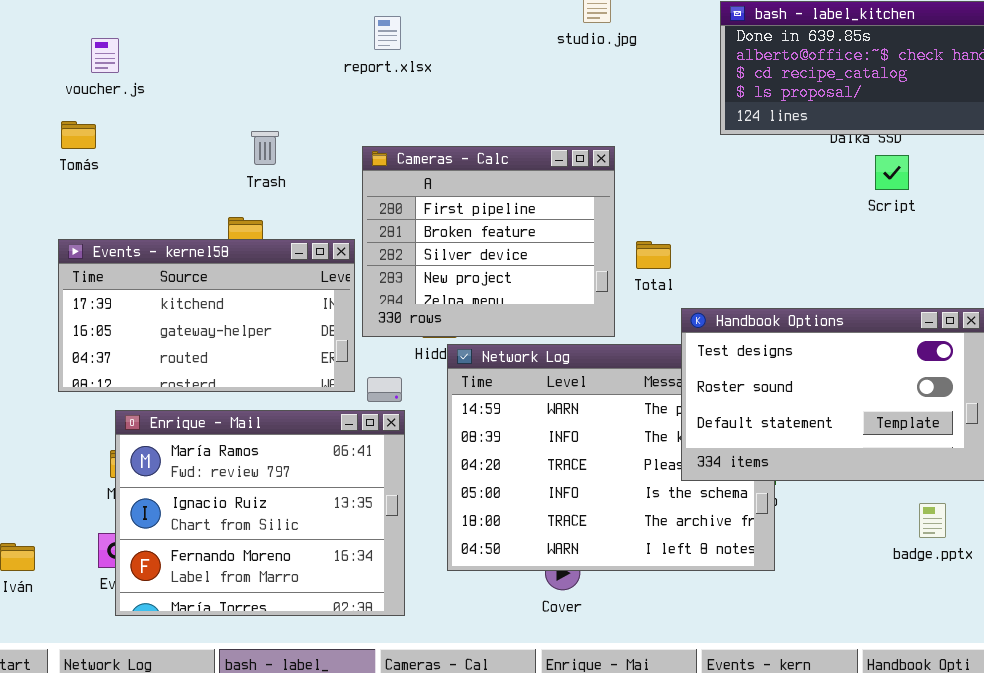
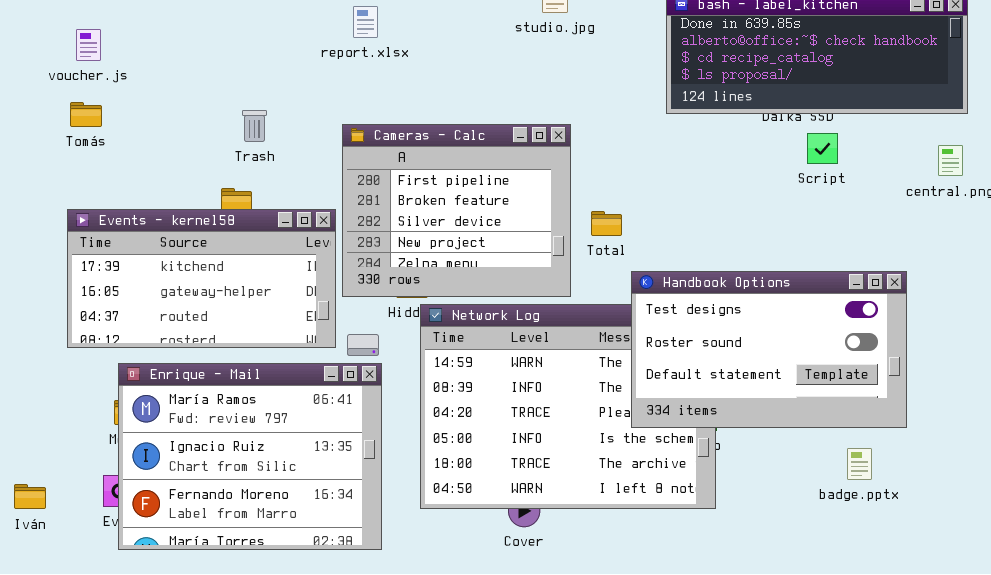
voucher.js: [91,38,119,73] -> [76,29,101,61], moved

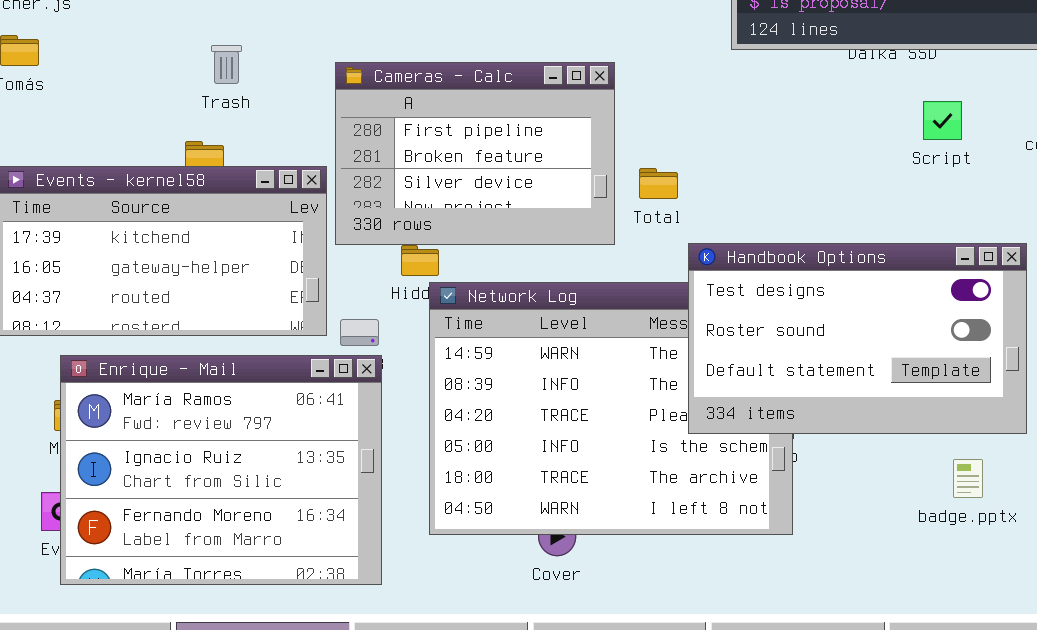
Cameras - Calc: [342,124,571,297] -> [335,62,615,245], resized
Script: [807,133,838,164] -> [923,101,962,140], moved

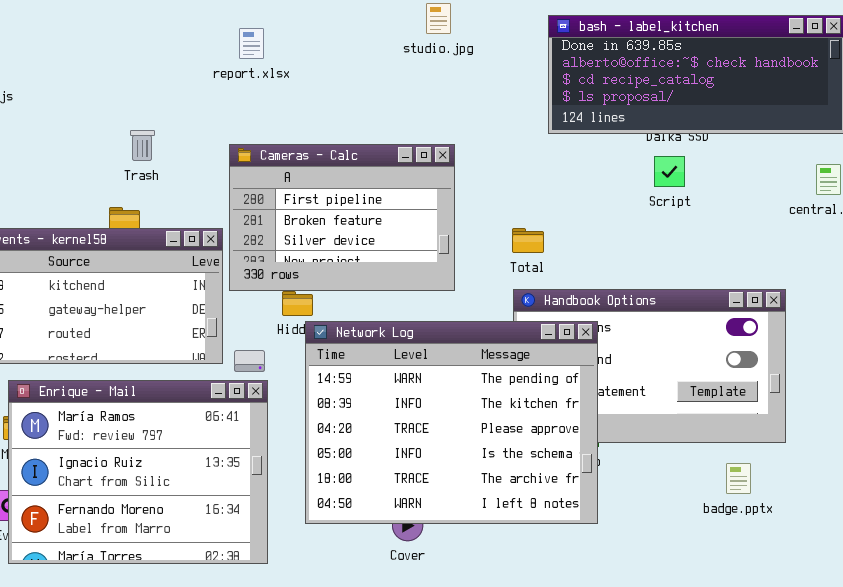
Script: [923,101,962,140] -> [654,156,685,187], moved
Total: [639,168,678,199] -> [512,228,544,253], moved
Network Log: [429,282,793,535] -> [305,321,598,524], raised

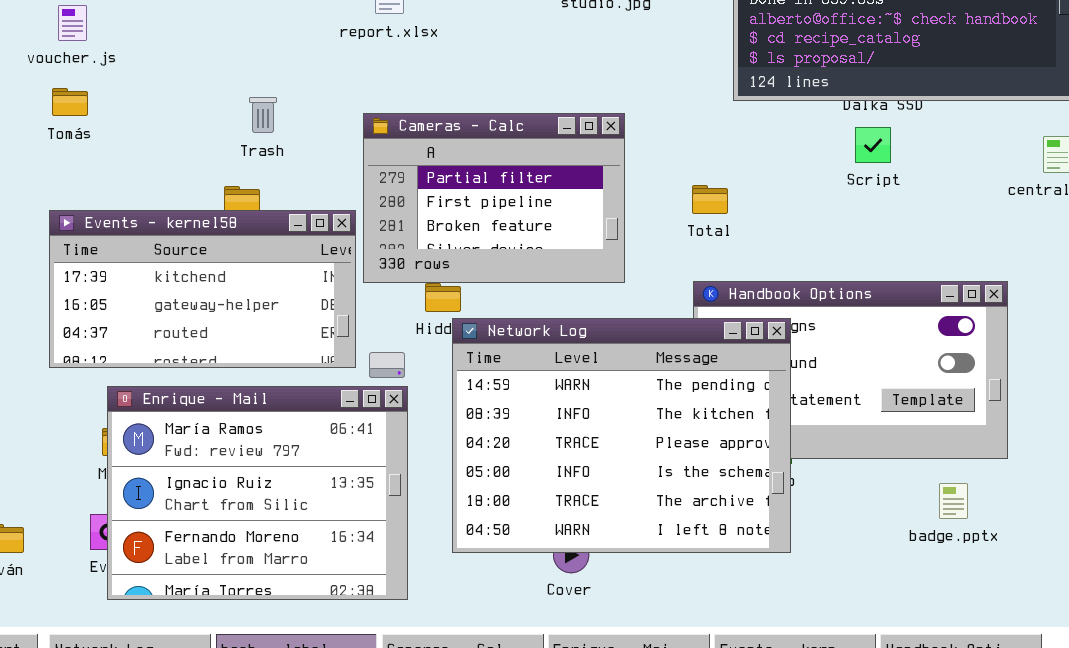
Cameras - Calc: [229,144,455,291] -> [363,113,625,283], scrolled up 1 row
Total: [512,228,544,253] -> [692,185,728,214], moved

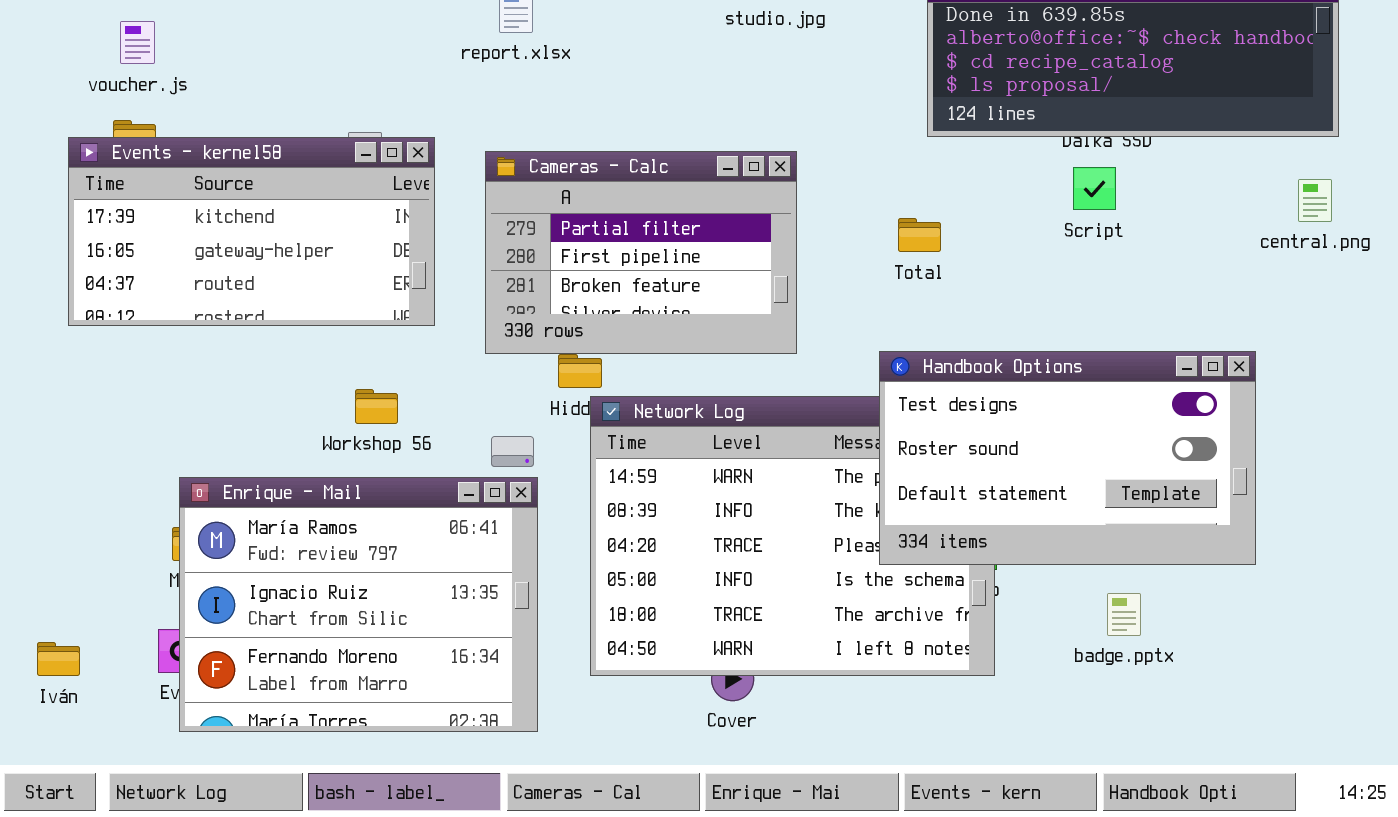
Total: [692,185,728,214] -> [898,218,941,252], moved
Events - kernel58: [49,210,356,368] -> [68,137,435,326], moved
Handbook Options: [693,281,1008,459] -> [879,351,1256,565], raised
badge.pptx: [939,483,968,519] -> [1107,593,1141,636], moved

